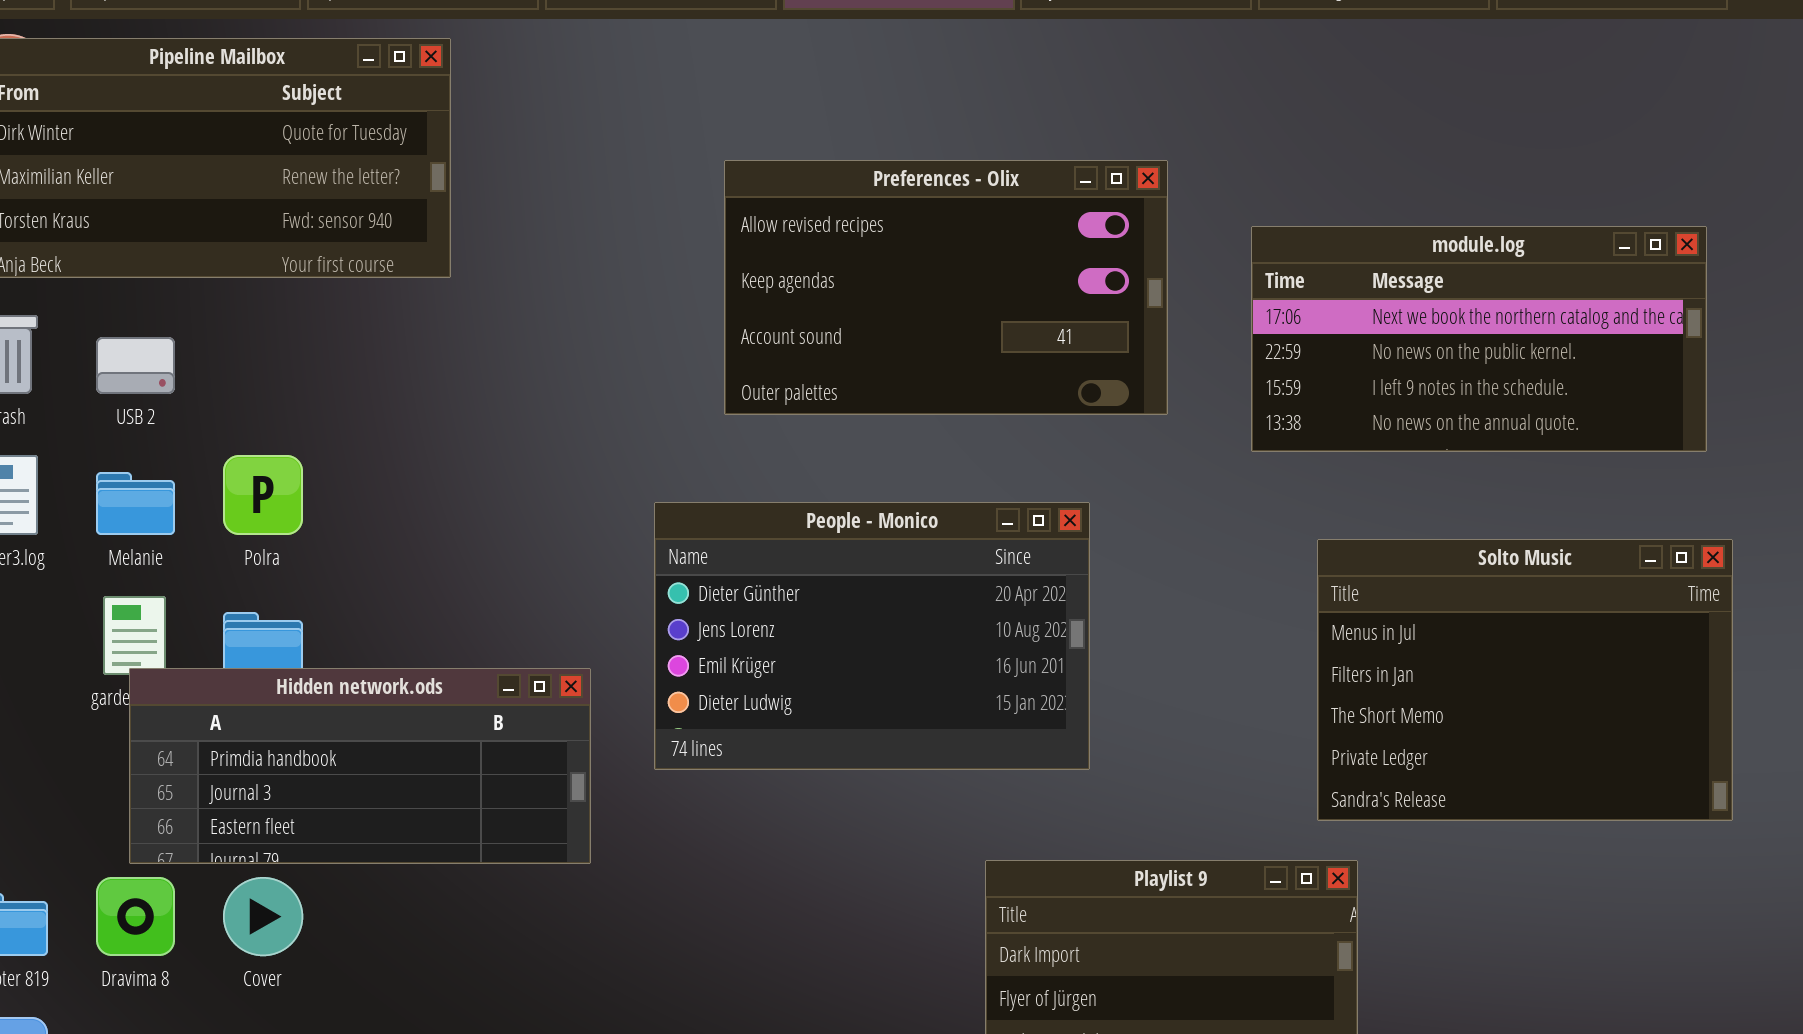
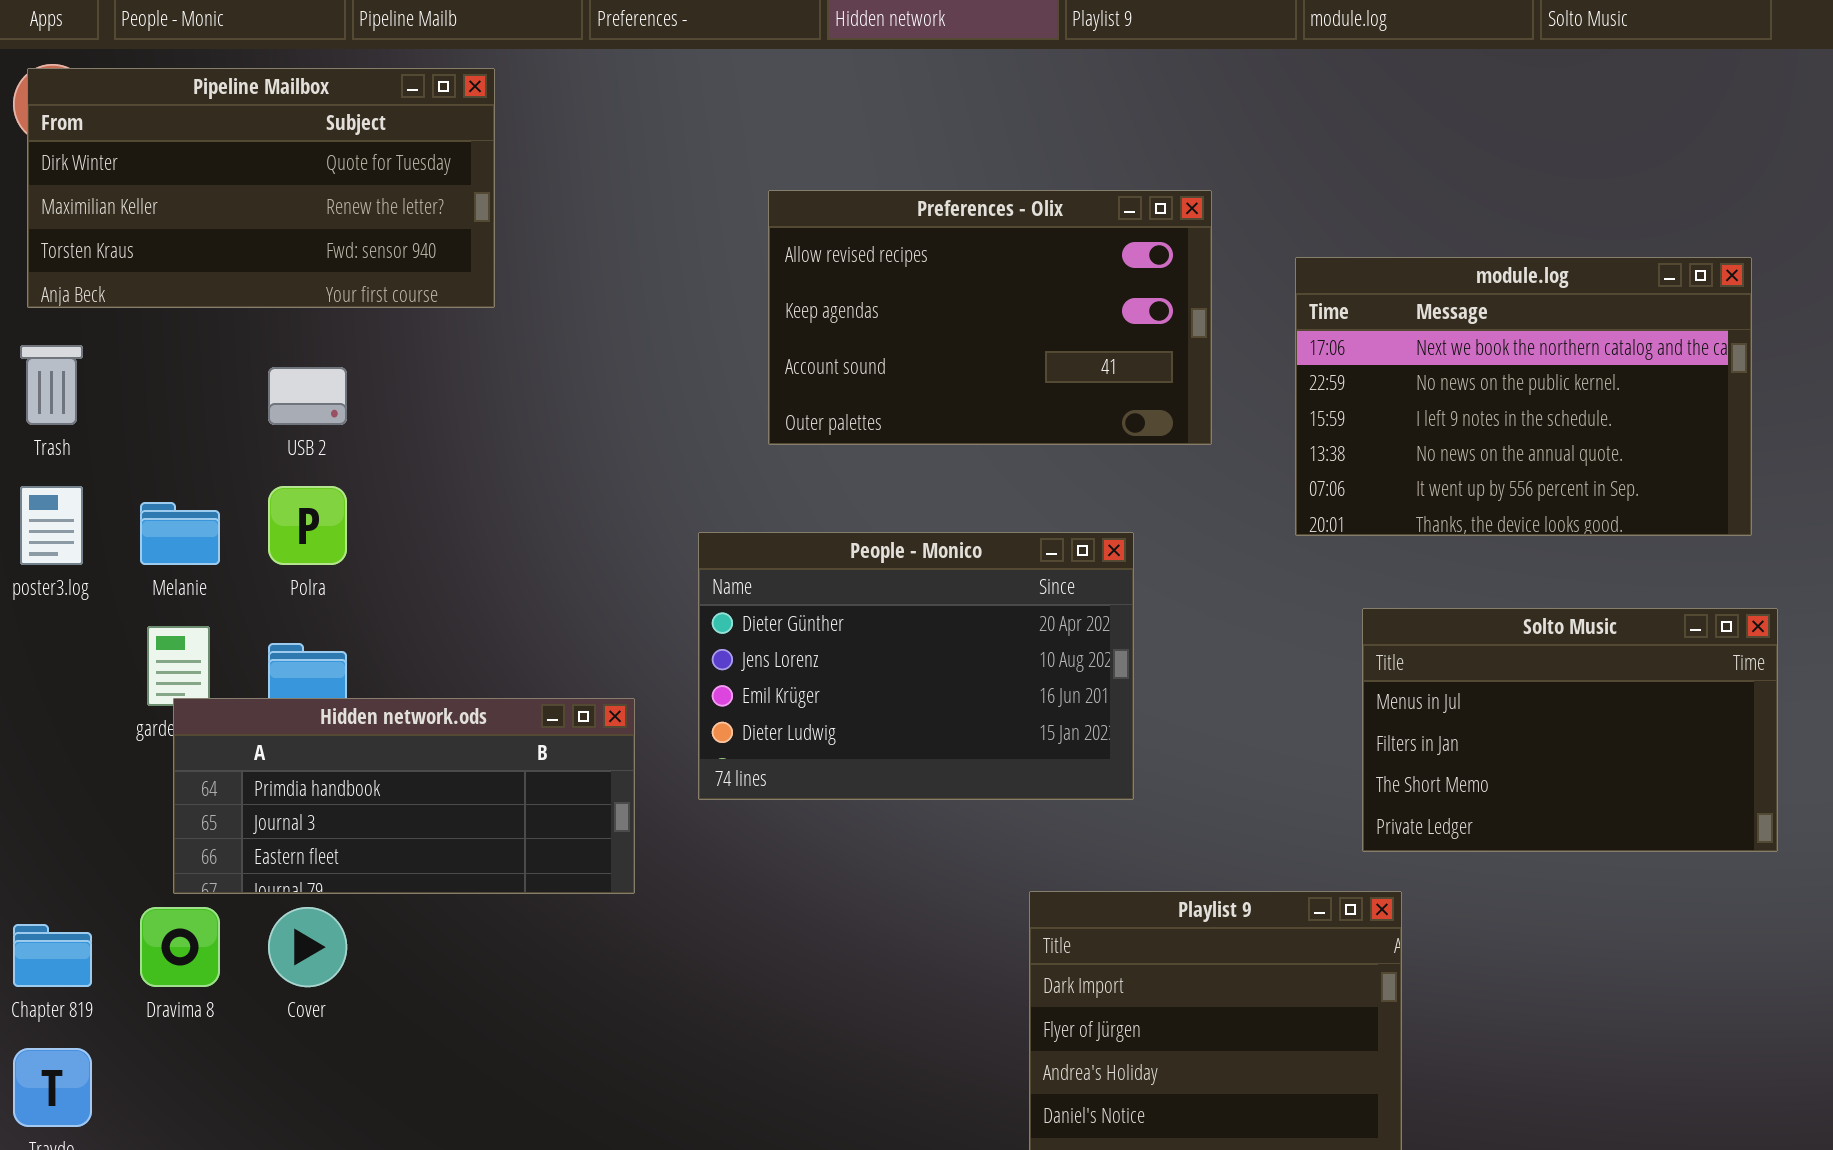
module.log: [1251,226,1707,452] -> [1295,257,1752,536], resized
USB 2: [96,337,175,394] -> [268,367,347,425], moved
Solto Music: [1317,539,1733,821] -> [1362,608,1778,852], resized

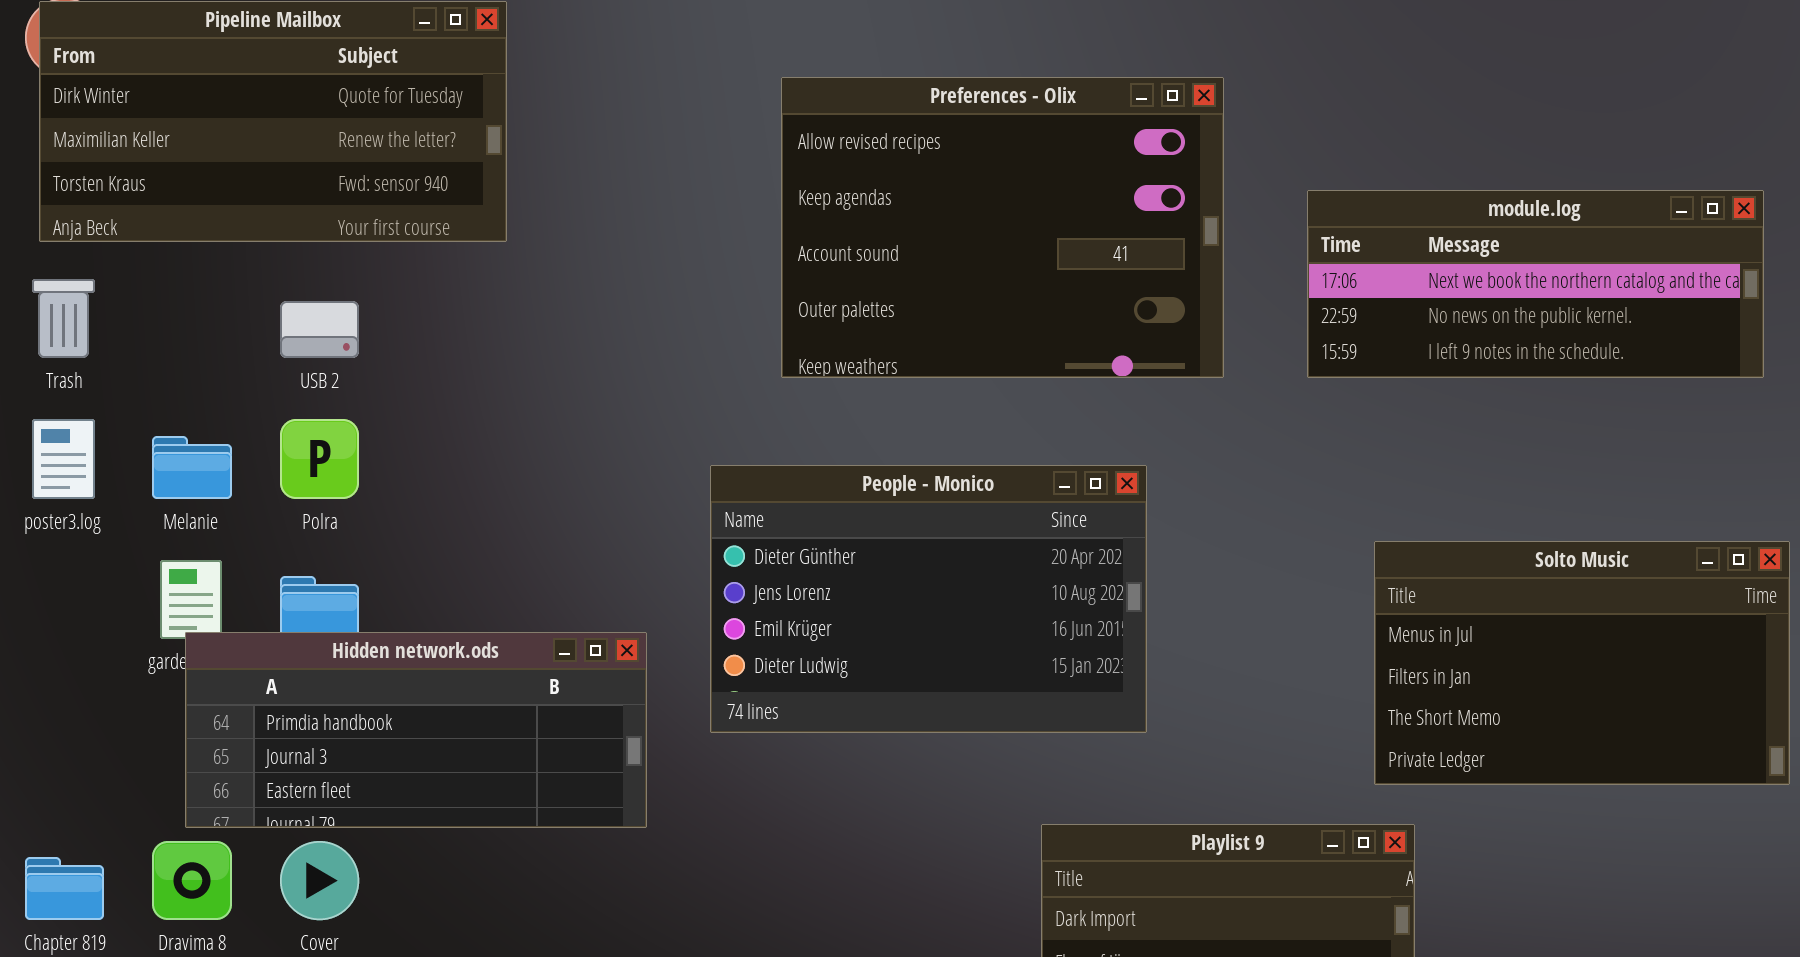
Preferences - Olix: [768,190,1212,445] -> [781,77,1224,378], resized
module.log: [1295,257,1752,536] -> [1307,190,1764,378], resized

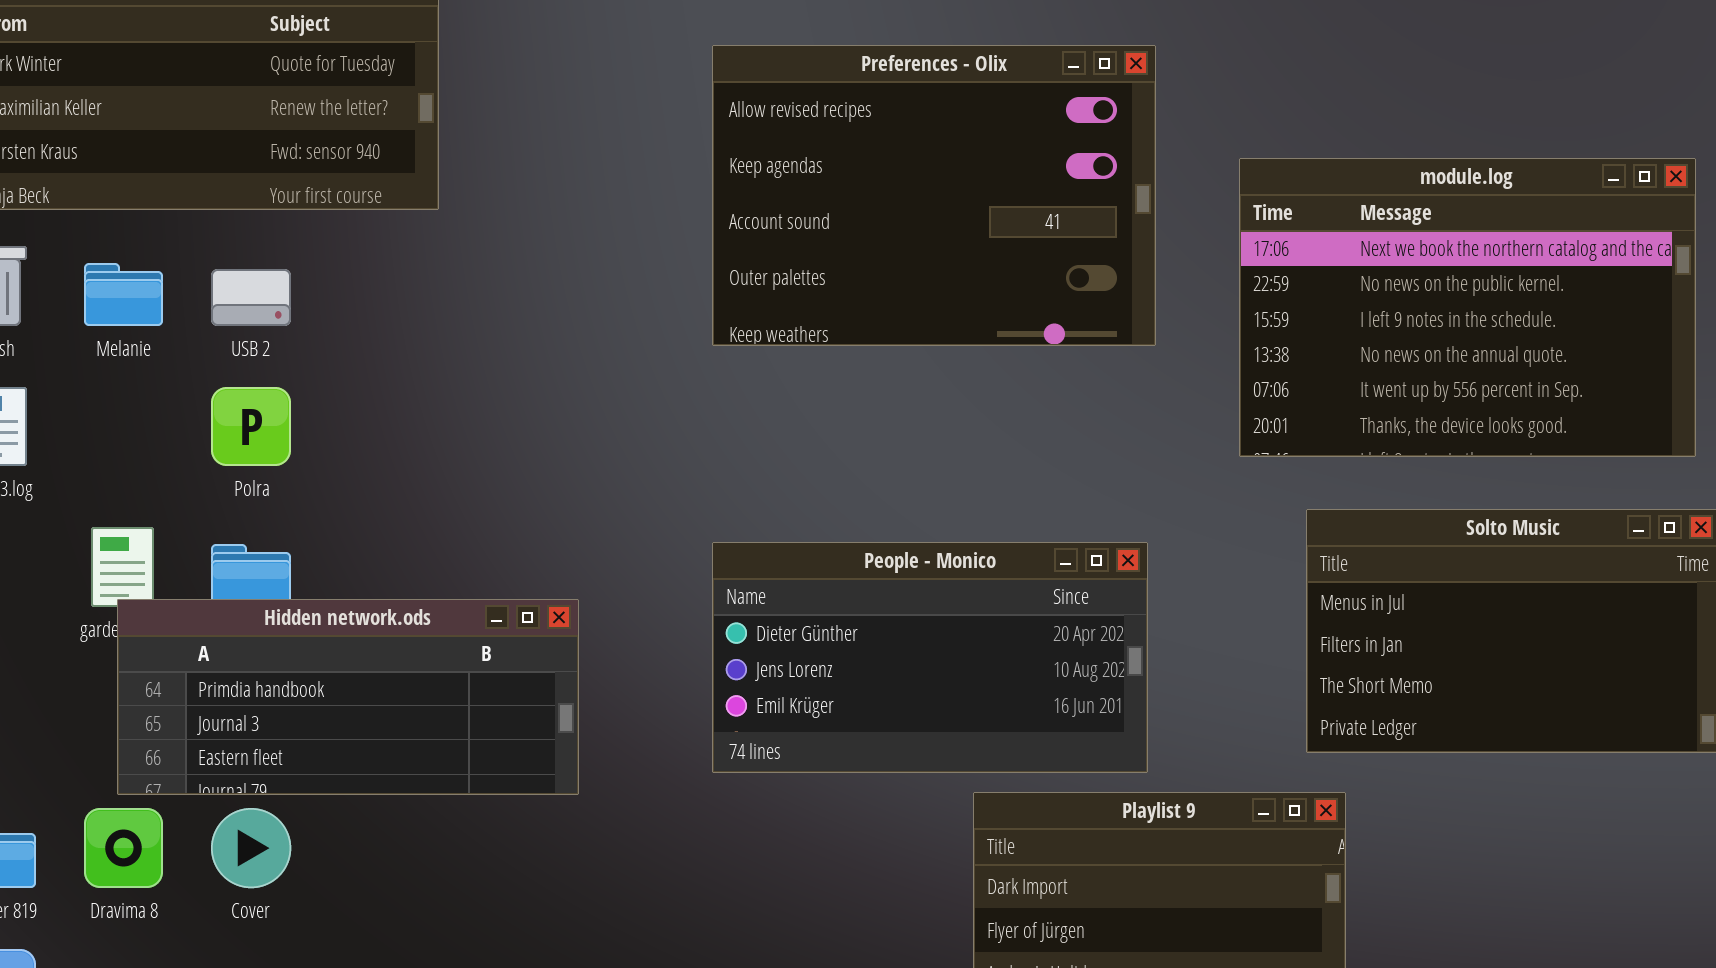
module.log: [1307,190,1764,378] -> [1239,158,1696,457], resized
Melanie: [152,436,232,499] -> [84,263,163,326], moved
People - Monico: [710,465,1147,733] -> [712,542,1148,773], moved, resized

